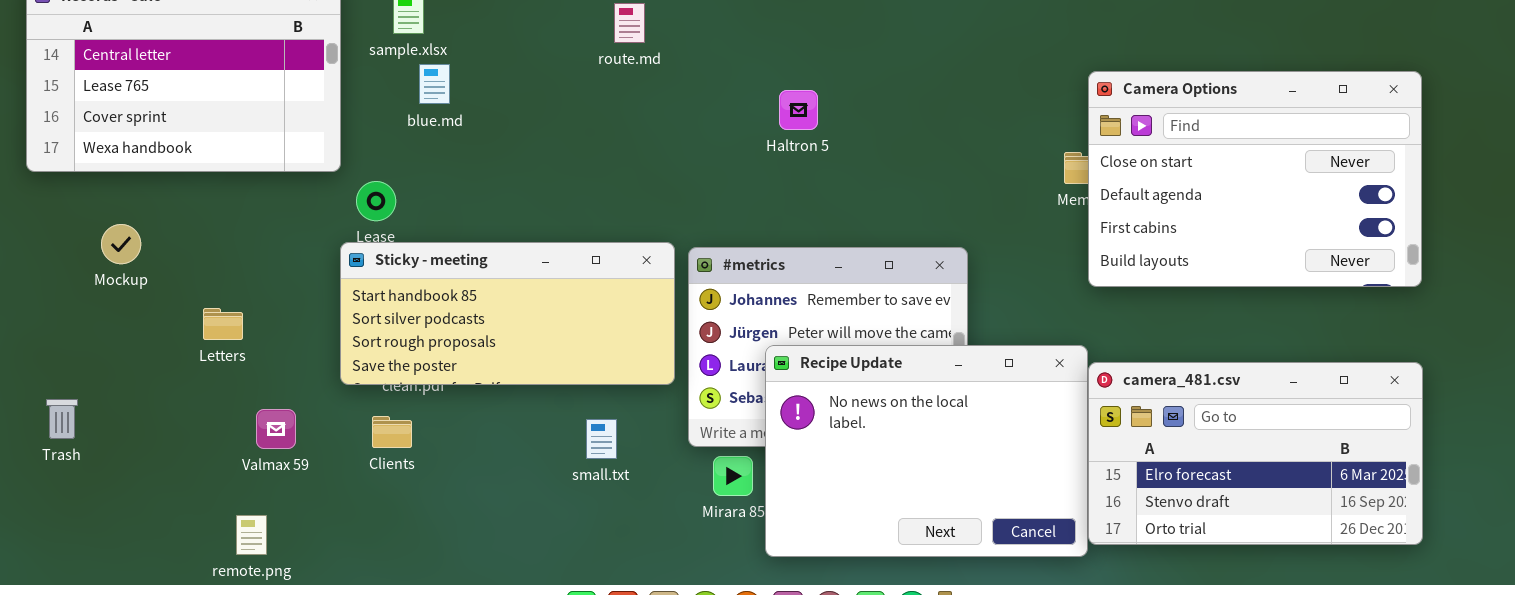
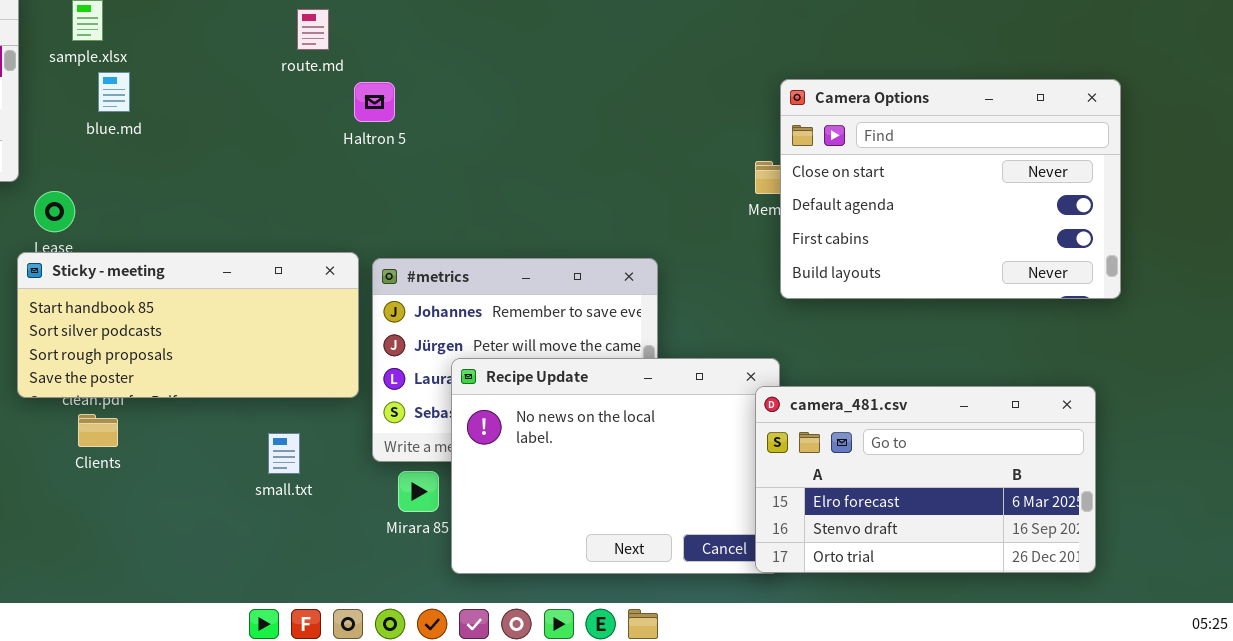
Haltron 5: [779,90,818,130] -> [354,82,395,122], moved
camera_481.csv: [1088,362,1423,545] -> [755,386,1096,573], moved
Clients: [372,416,412,448] -> [78,414,118,447], moved

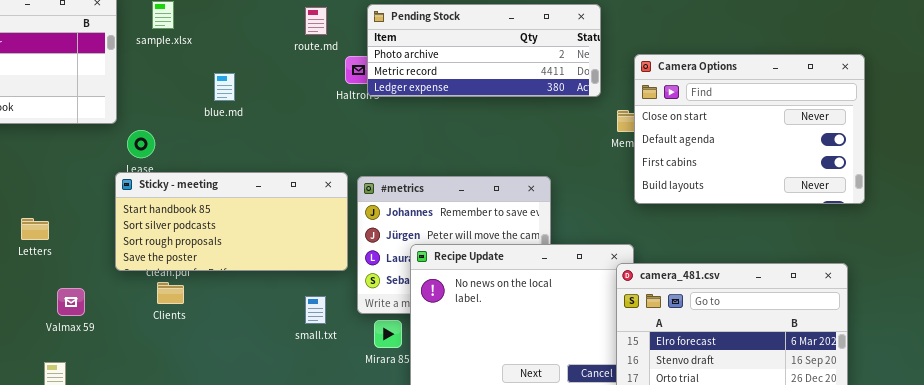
Pending Stock: none -> [367,4,601,97], opened
blue.md: [98,72,130,112] -> [214,73,235,101], moved
small.txt: [268,433,300,474] -> [305,296,326,324], moved

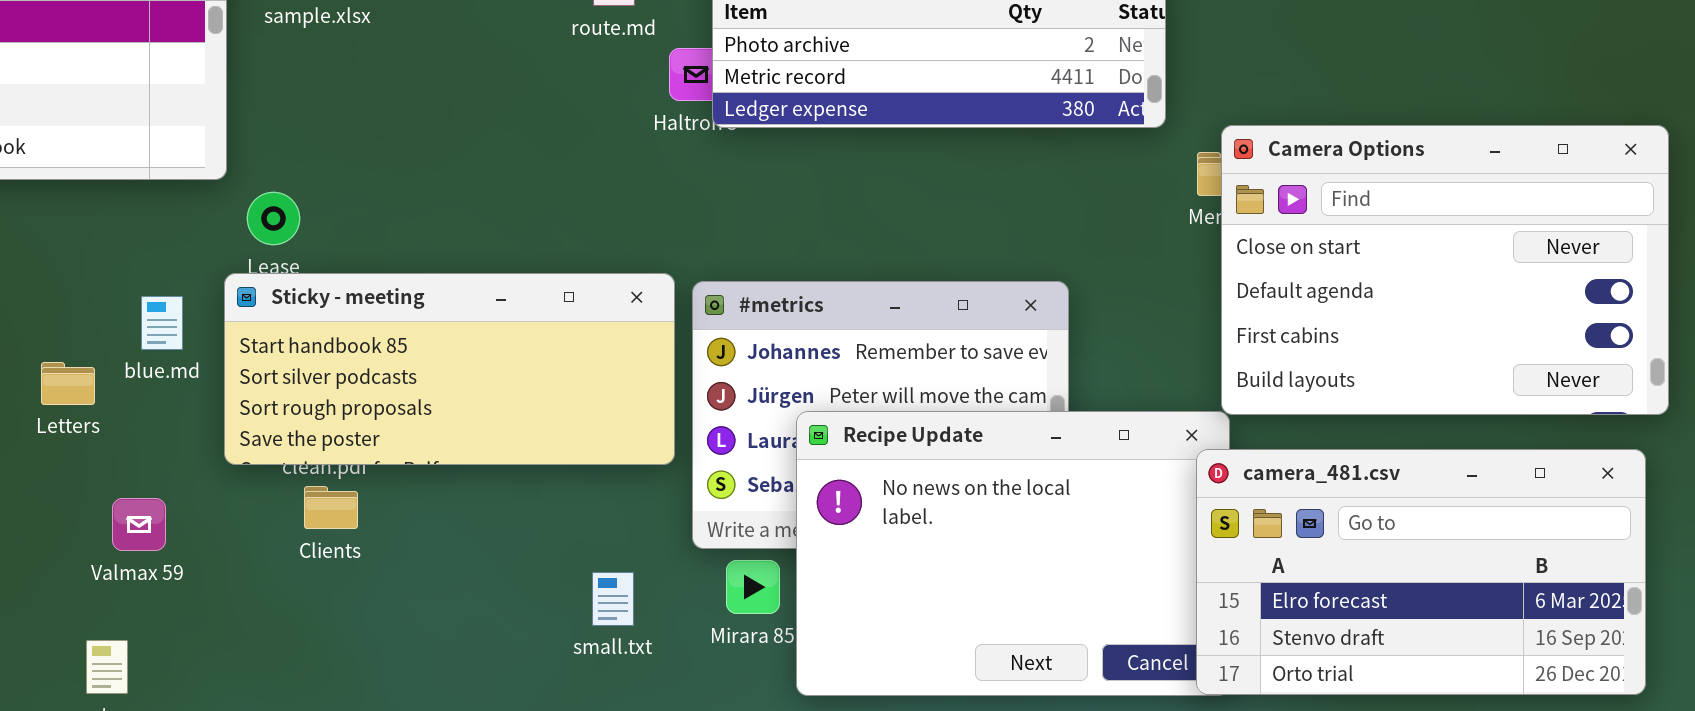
Camera Options: [634,54,865,204] -> [1221,125,1669,415], moved
blue.md: [214,73,235,101] -> [141,296,183,350], moved
small.txt: [305,296,326,324] -> [592,572,634,626], moved

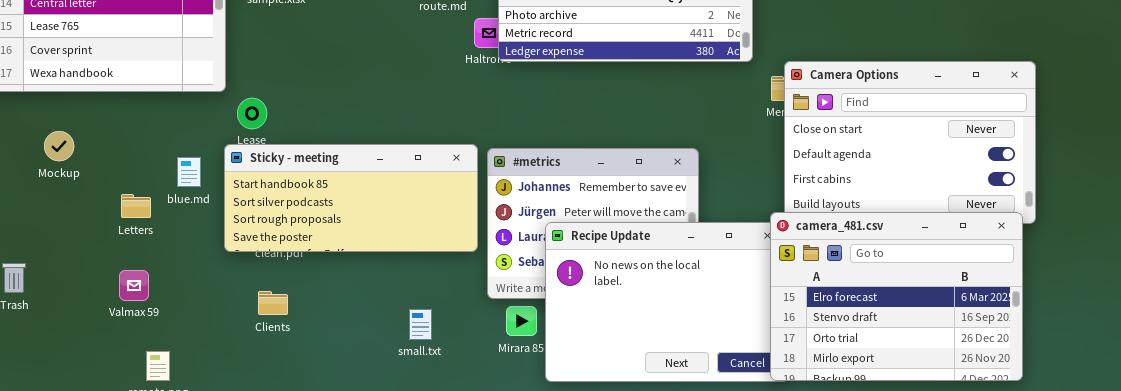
camera_481.csv: [1196,449,1646,695] -> [770,212,1023,381], resized
Clients: [304,486,358,529] -> [258,291,288,315], moved
Valmax 59: [112,498,166,551] -> [119,270,149,301], moved
small.txt: [592,572,634,626] -> [409,309,432,340], moved

